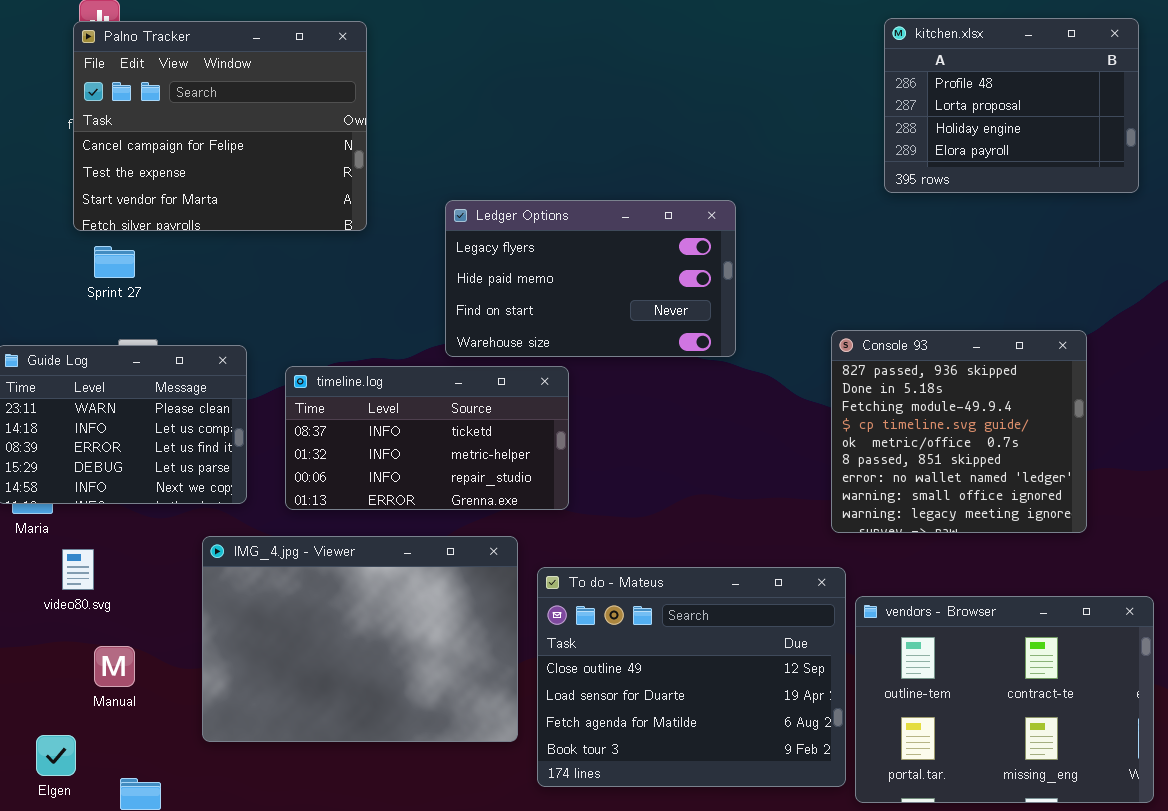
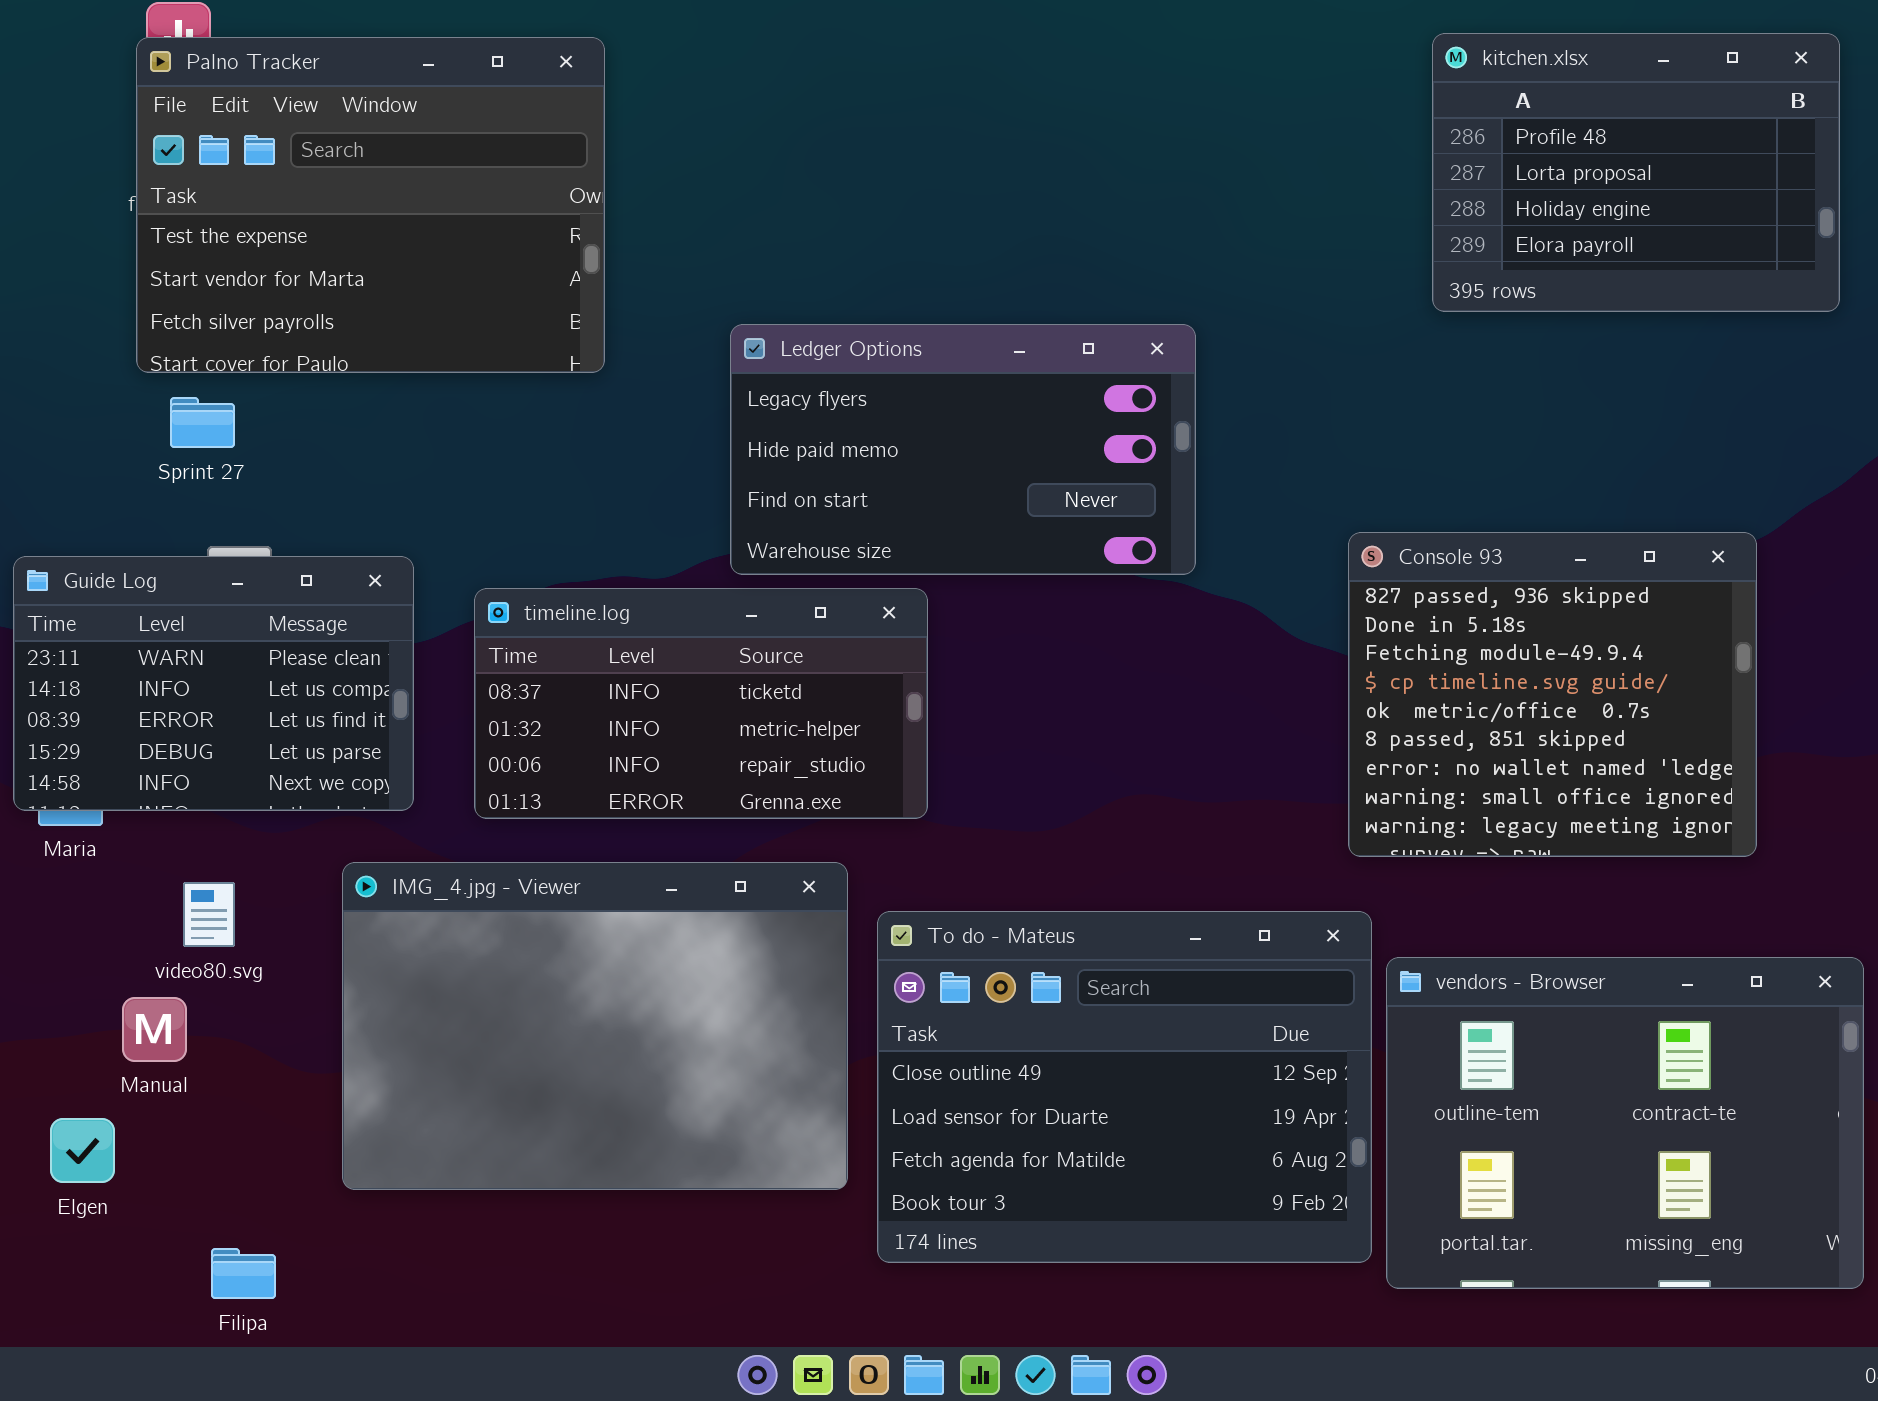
Palno Tracker: [73,21,367,231] -> [136,37,605,373], scrolled down 1 row
video80.svg: [62,549,94,590] -> [183,882,235,947], moved
Manual: [94,646,135,687] -> [122,997,187,1062], moved
Elgen: [36,735,76,776] -> [50,1118,115,1183], moved

